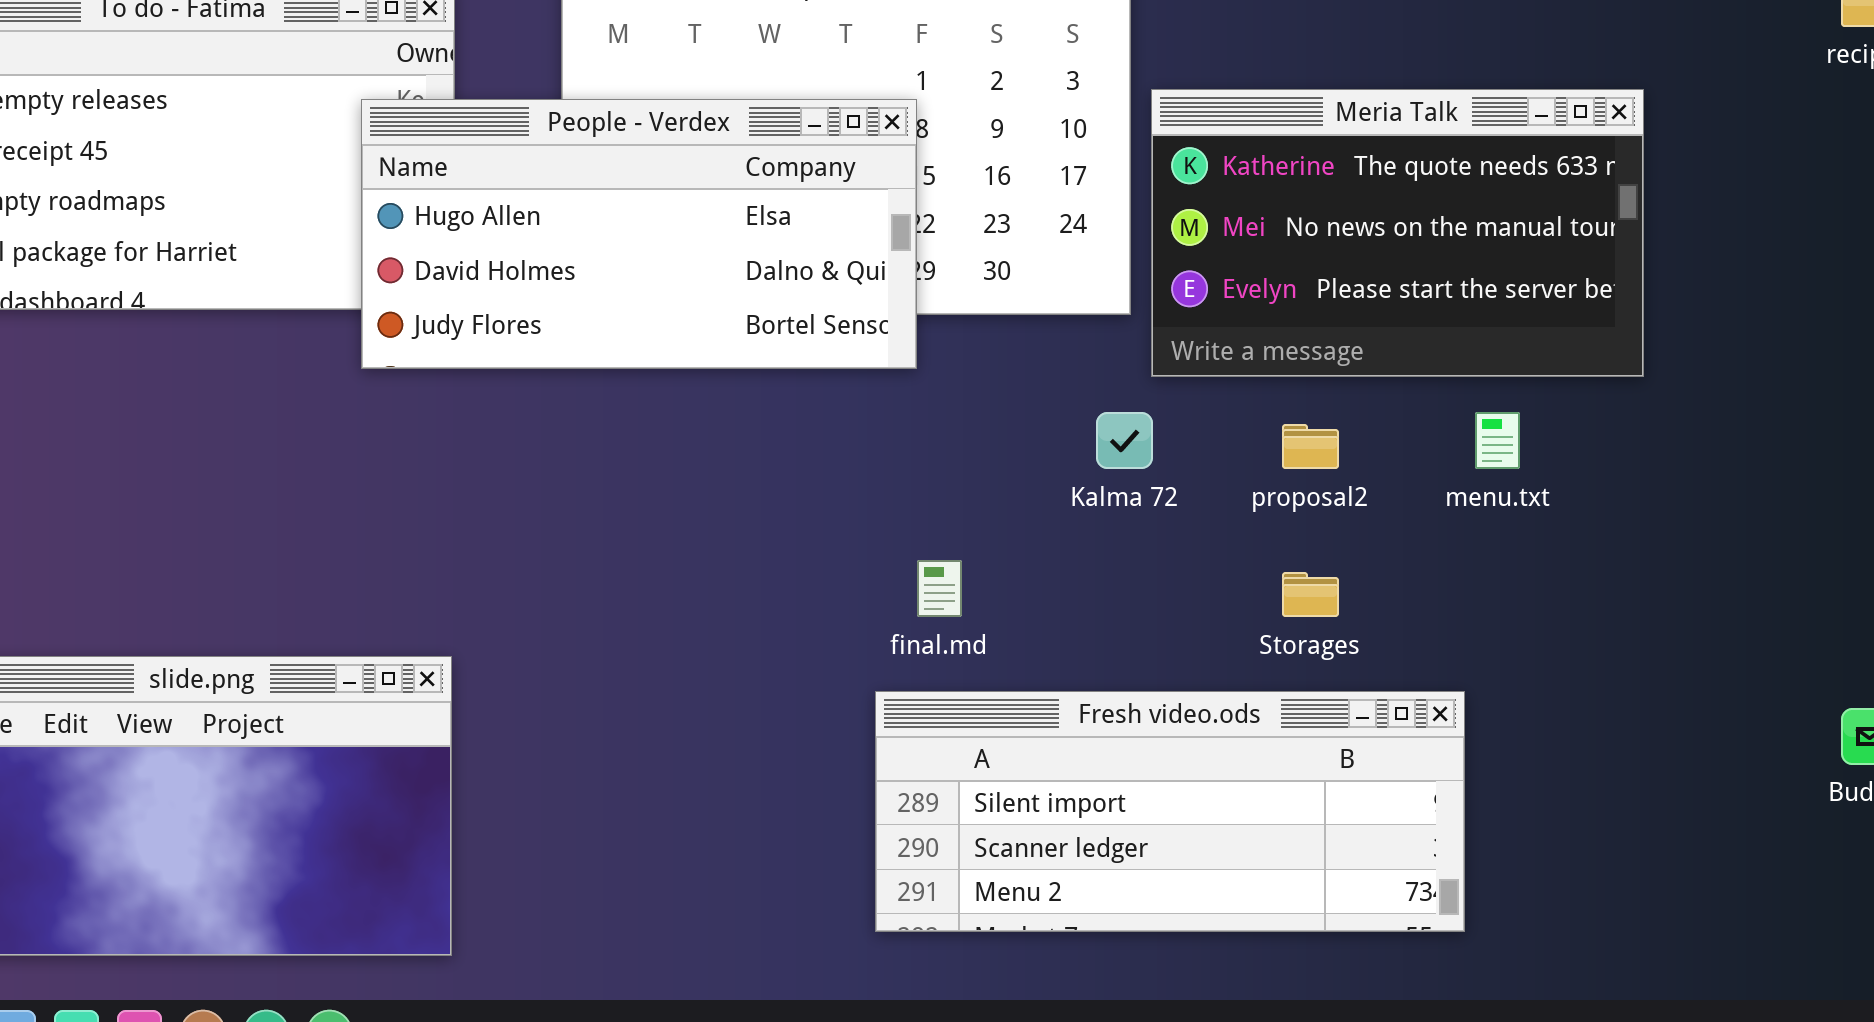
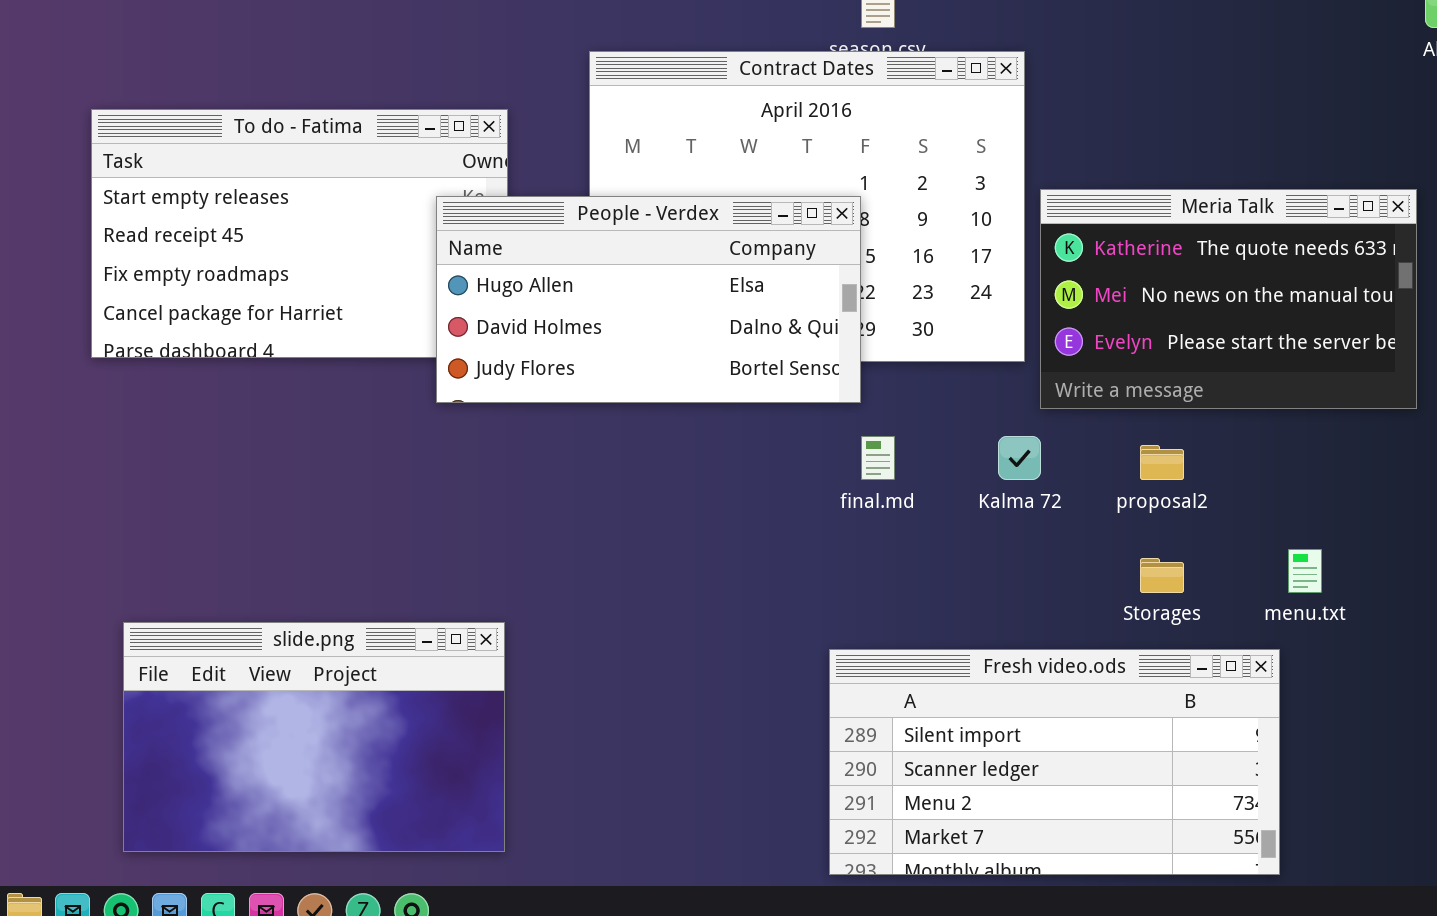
menu.txt: [1475,412,1520,469] -> [1288,549,1322,593], moved
final.md: [917,560,962,617] -> [861,436,895,480], moved
Fresh video.ods: [875,691,1465,932] -> [829,649,1280,875], resized

